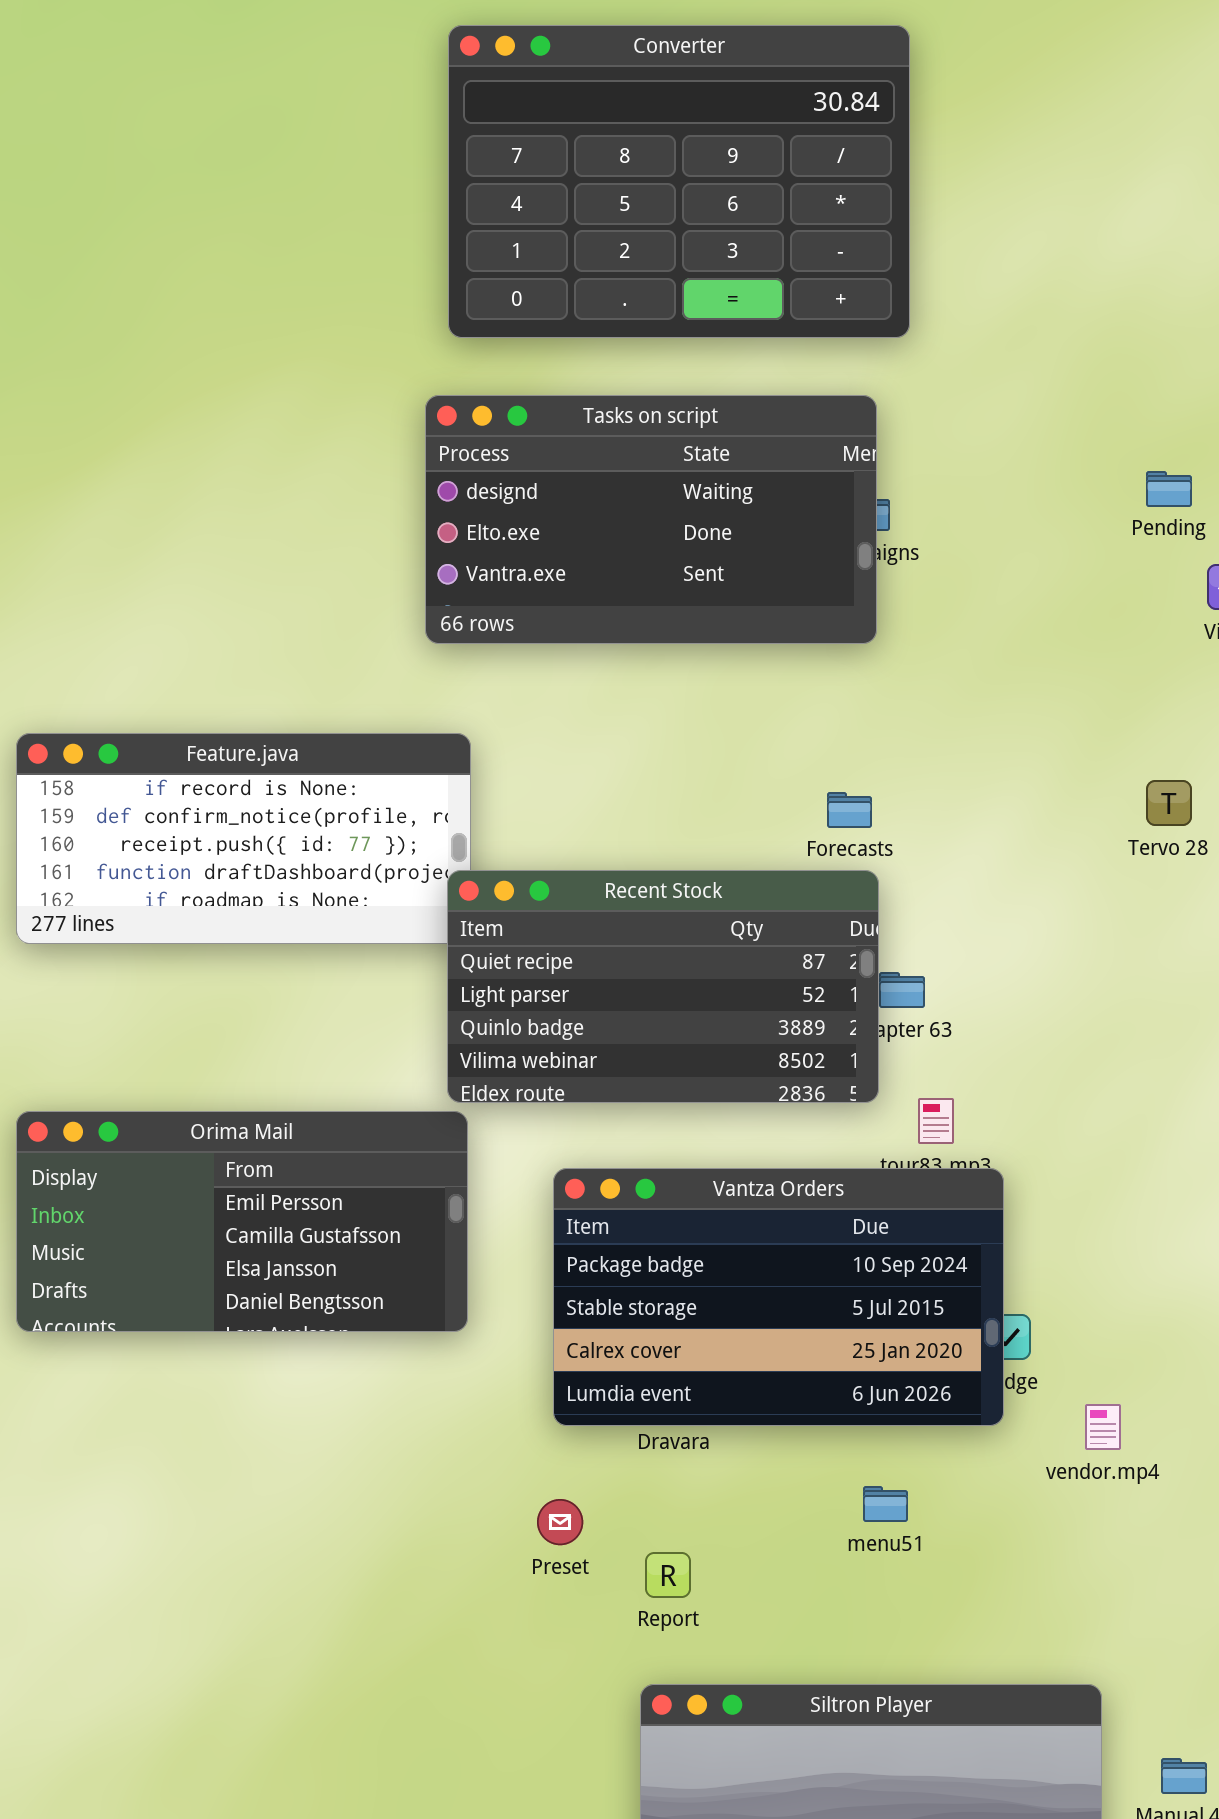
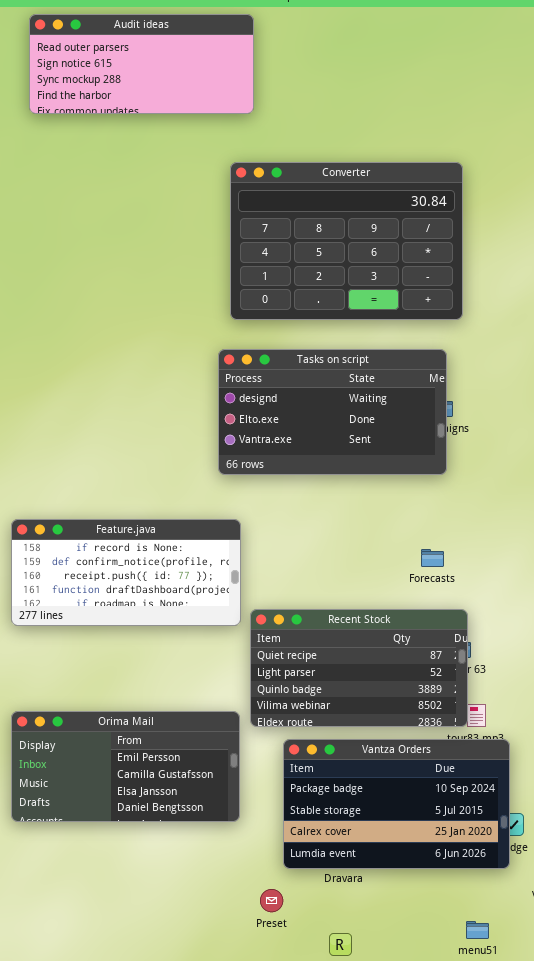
Recent Stock: [447,870,879,1103] -> [250,609,468,727], moved
menu51: [863,1486,908,1522] -> [466,921,489,939], moved
Preset: [537,1499,583,1545] -> [260,889,283,912], moved

